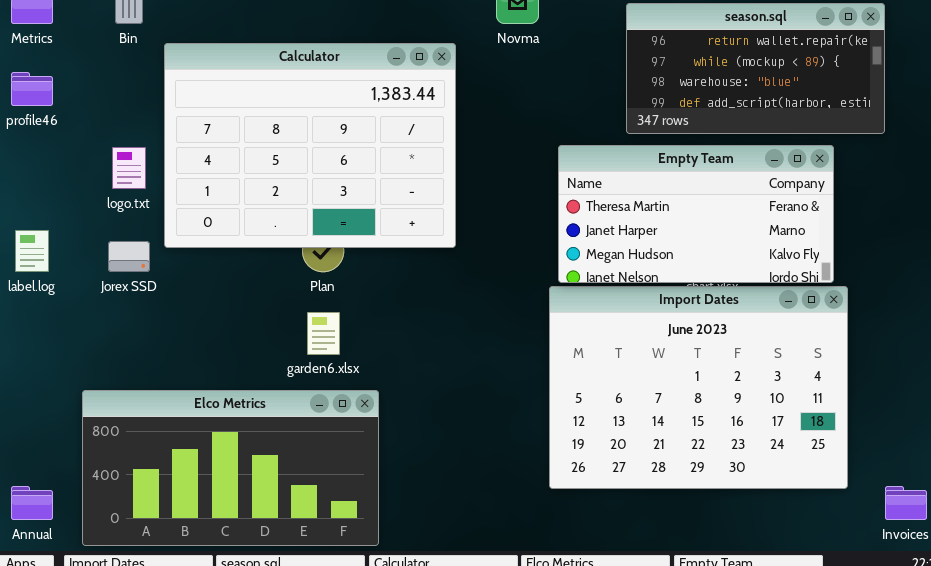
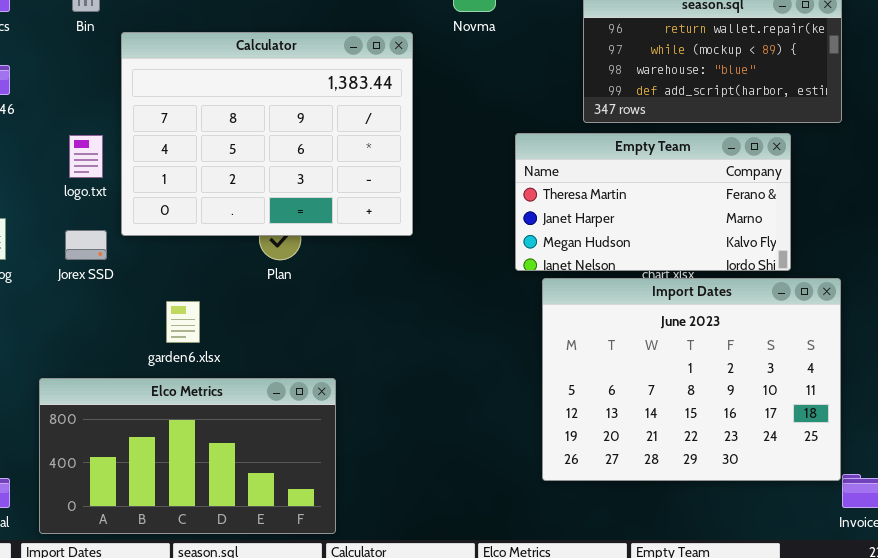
Import Dates: [549,286,848,489] -> [542,278,841,481], moved
garden6.xlsx: [307,312,340,355] -> [166,301,200,343], moved

